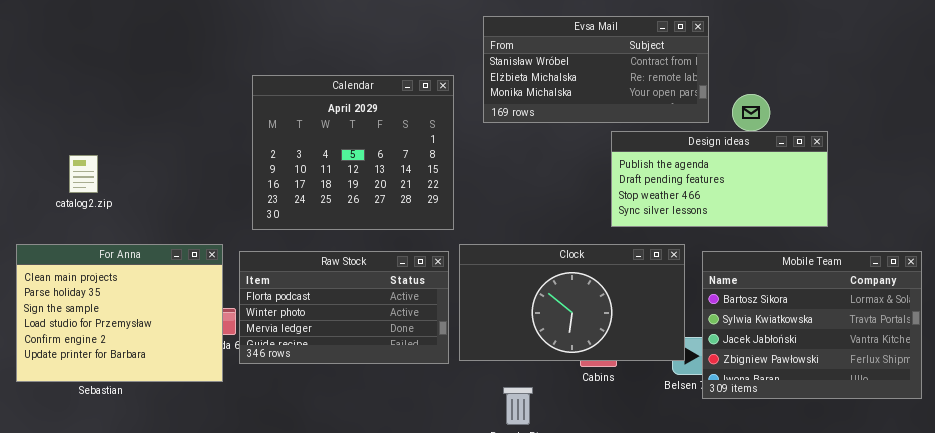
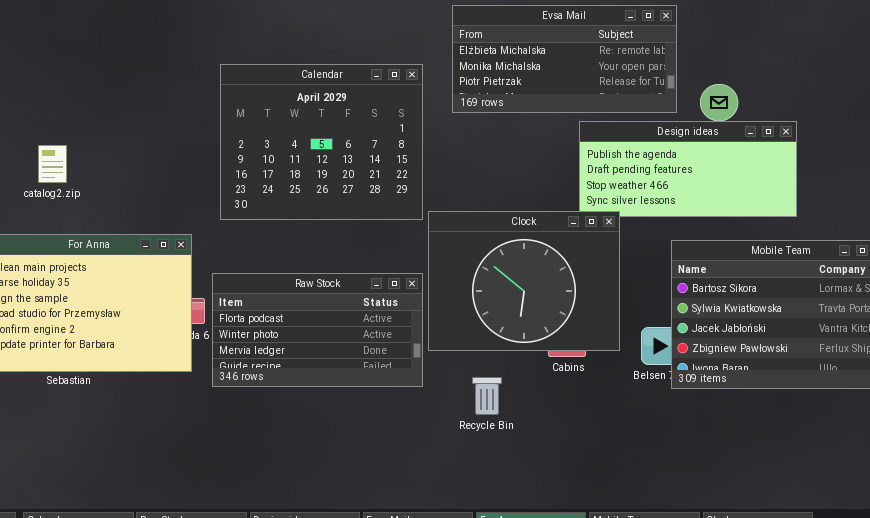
Evsa Mail: [483,16,709,123] -> [452,5,677,113], scrolled down 1 row
Clock: [459,244,685,361] -> [428,211,620,351], resized
Raw Stock: [239,251,449,364] -> [212,273,423,387], moved

